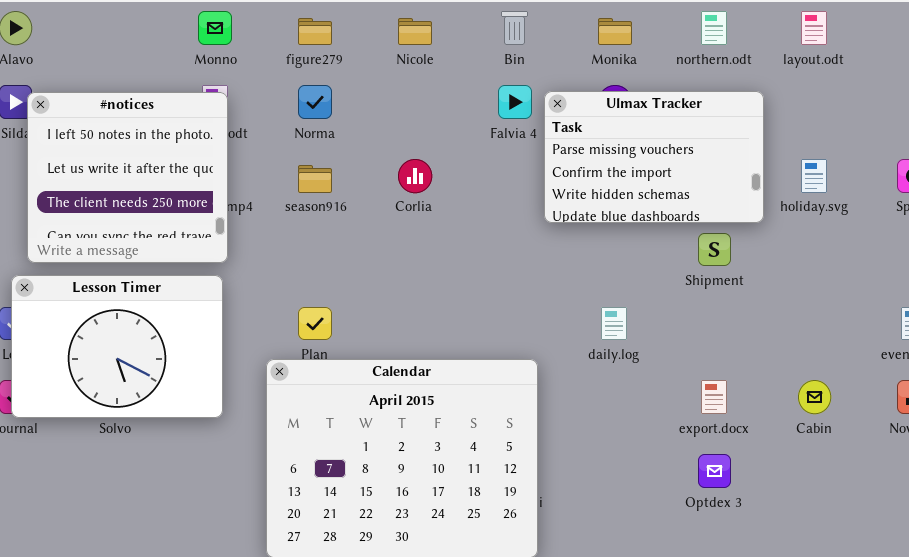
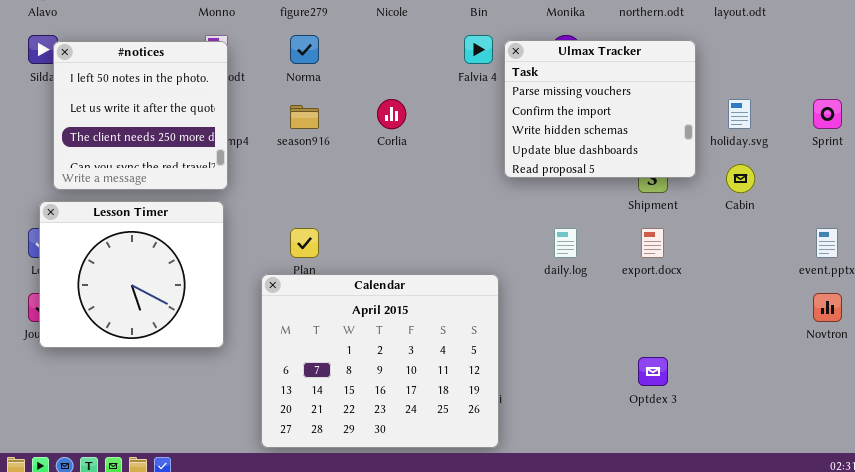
Ulmax Tracker: [544,91,764,223] -> [504,40,696,178], resized
Lesson Timer: [11,275,223,418] -> [39,201,224,348], resized
export.docx: [701,380,727,414] -> [641,228,664,258], moved
Cabin: [798,380,831,414] -> [726,164,755,193], moved

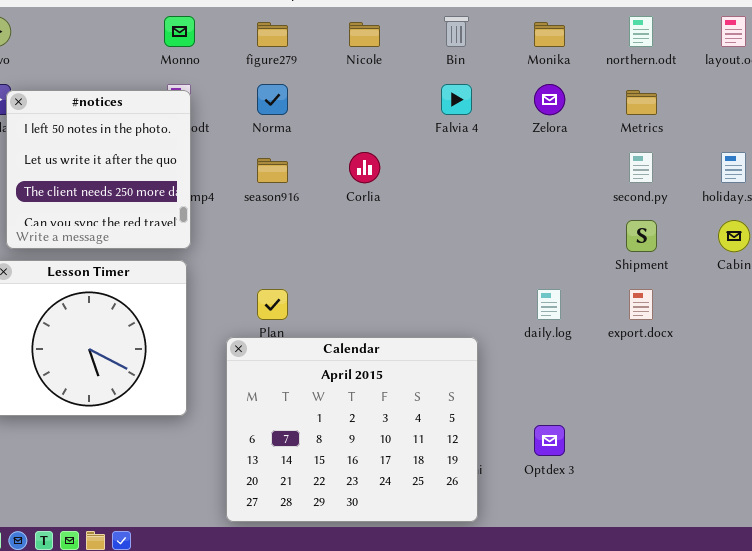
Ulmax Tracker: [504,40,696,178] -> none, closed
Optdex 3: [638,357,668,386] -> [534,425,565,456], moved

